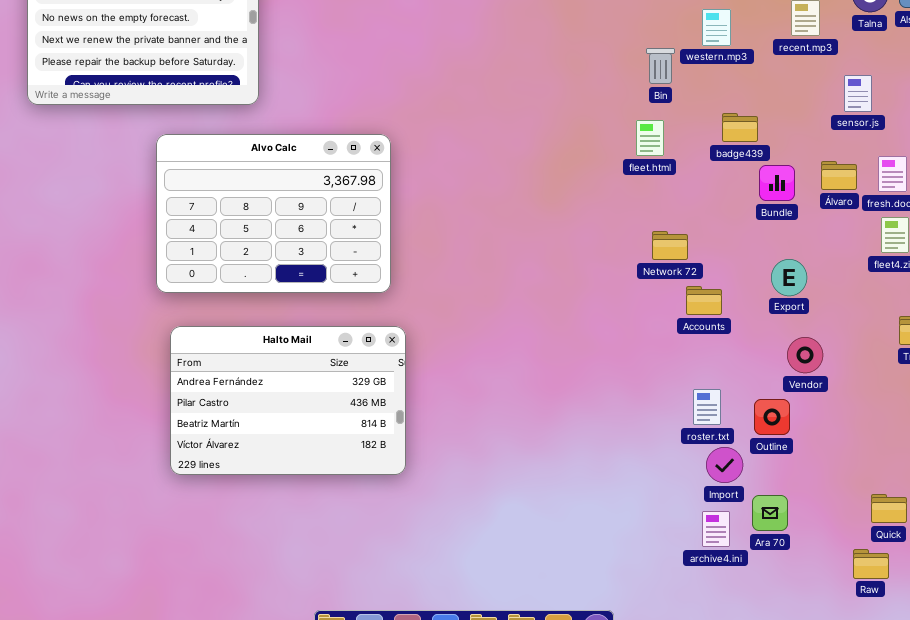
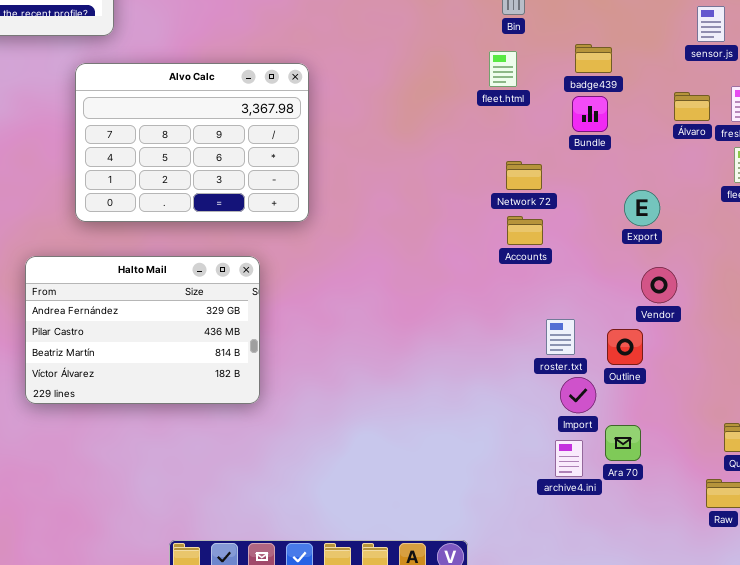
Alvo Calc: [156,134,391,293] -> [75,63,309,222], moved
Bundle: [759,165,795,201] -> [572,96,608,132], moved
Accounts: [686,286,722,315] -> [507,216,543,245], moved

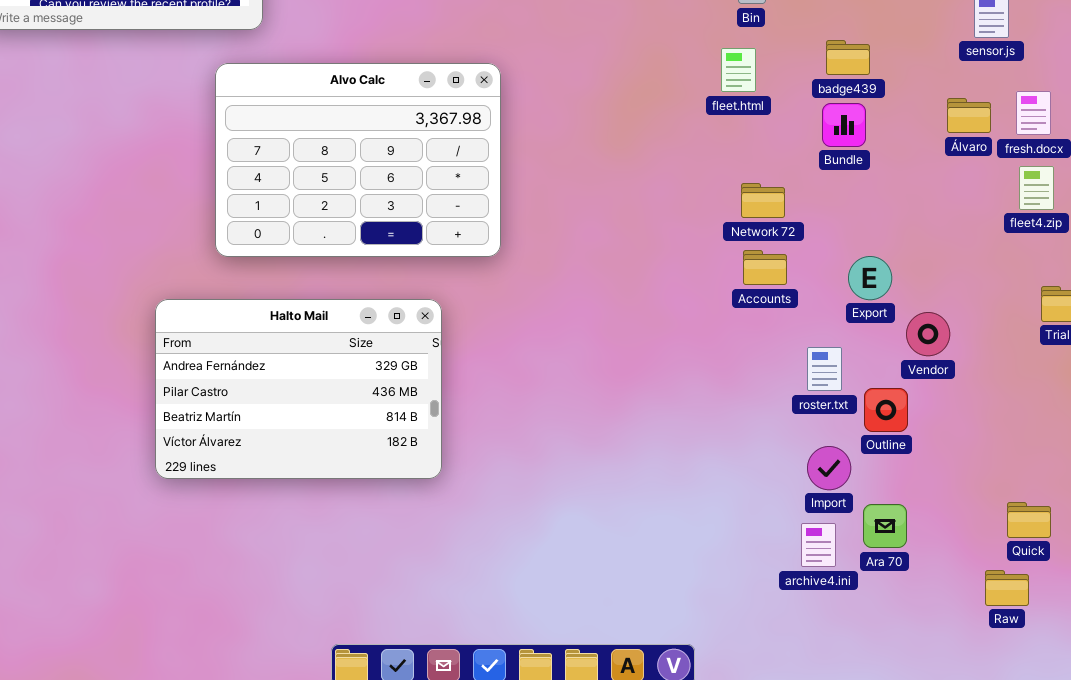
Export: [624,190,660,226] -> [848,256,892,300], moved
roster.txt: [546,319,575,355] -> [807,347,842,391], moved

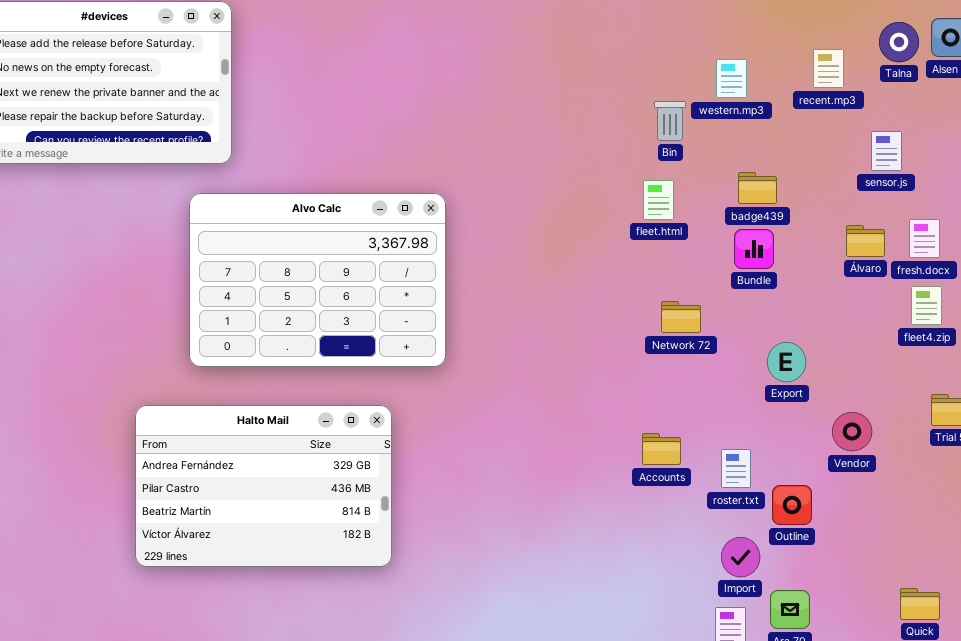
Accounts: [743,250,787,285] -> [642,433,681,465], moved
Export: [848,256,892,300] -> [767,342,806,382], moved
Vendor: [906,312,950,356] -> [832,412,872,451], moved

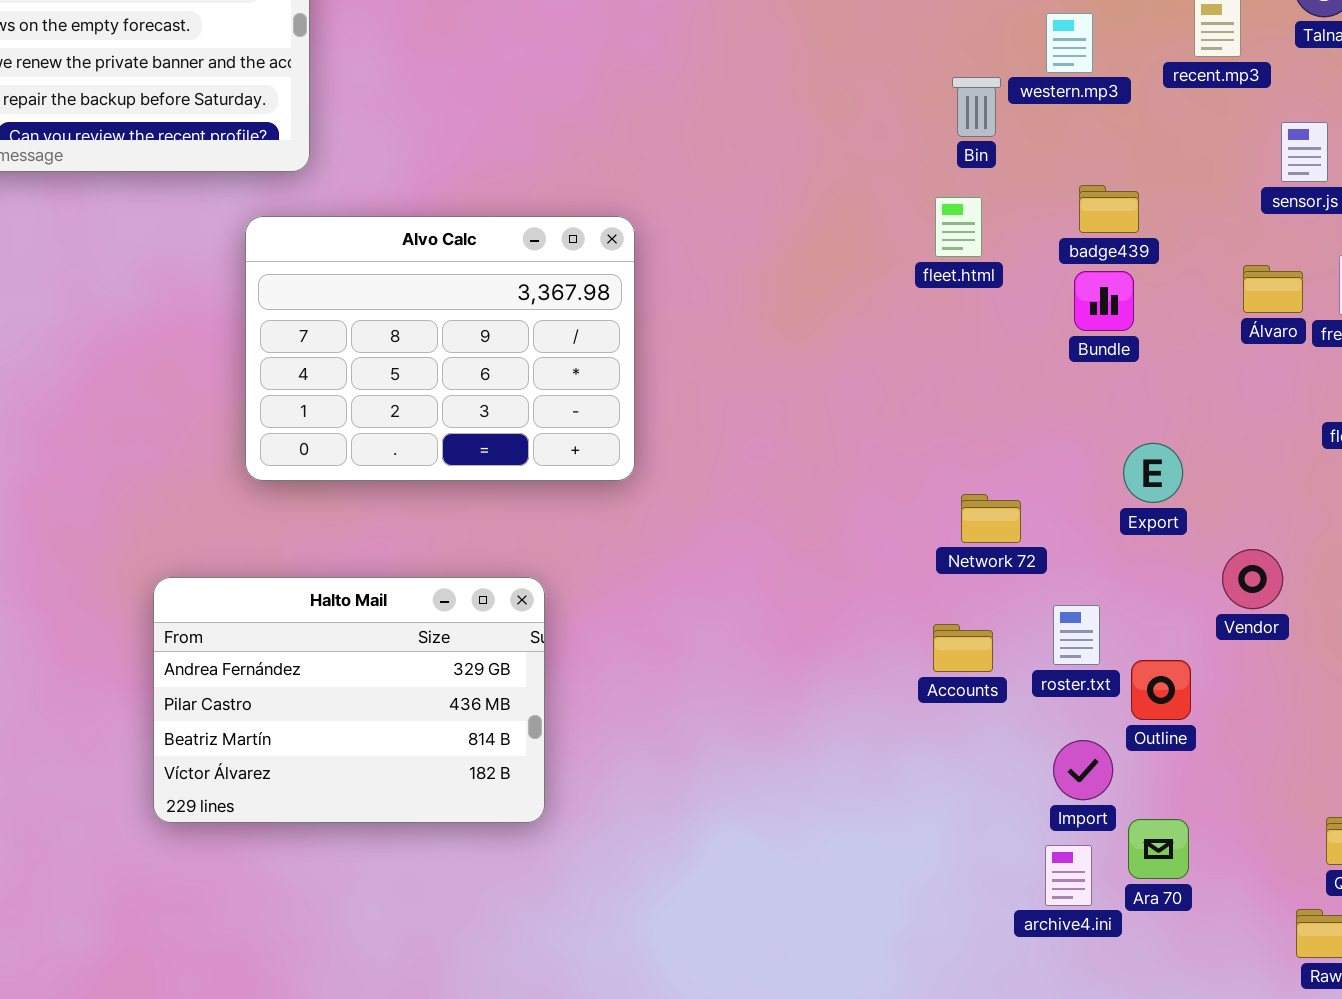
Network 72: [661,301,701,333] -> [961,494,1021,543], moved
Halto Mail: [135,405,392,567] -> [153,577,545,823], moved
Accounts: [642,433,681,465] -> [933,624,993,672], moved

